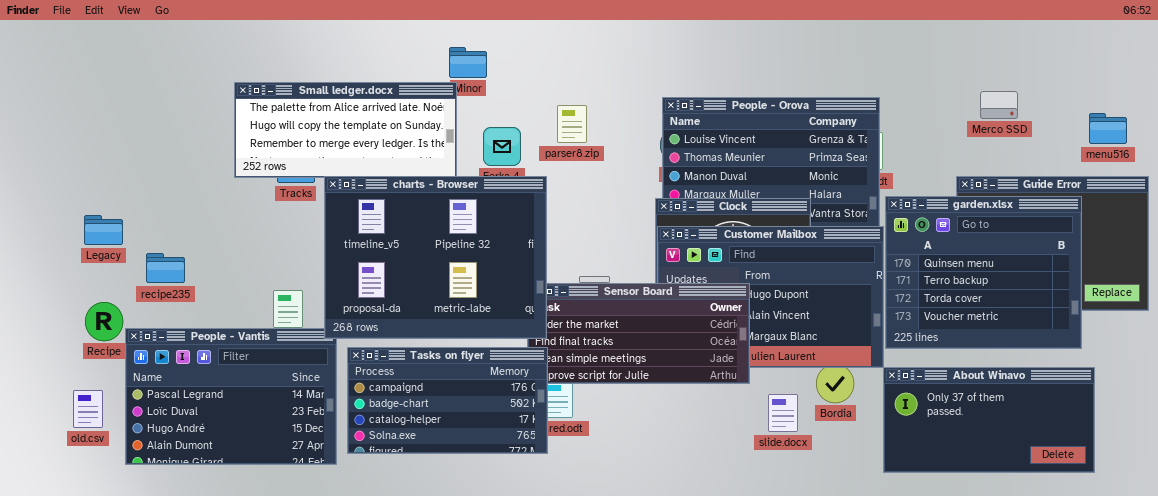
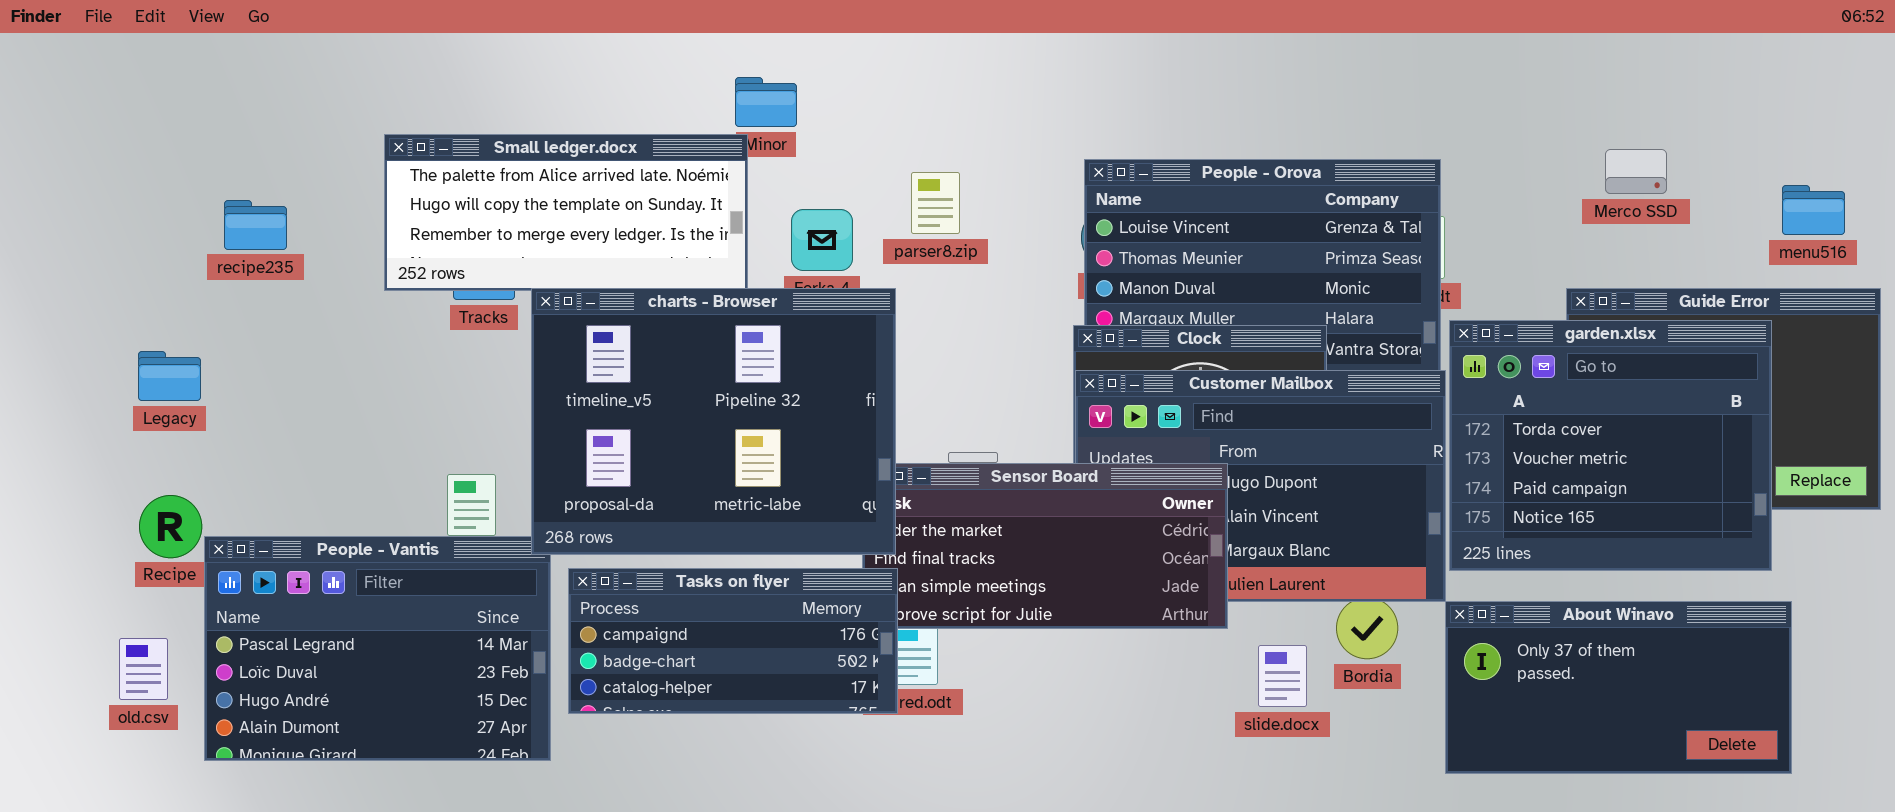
garden.xlsx: [885,196,1082,349] -> [1449,320,1772,571], scrolled down 2 rows
recipe235: [146,253,185,283] -> [224,200,287,250], moved
Tasks on flyer: [347,347,548,454] -> [568,568,898,714], resized

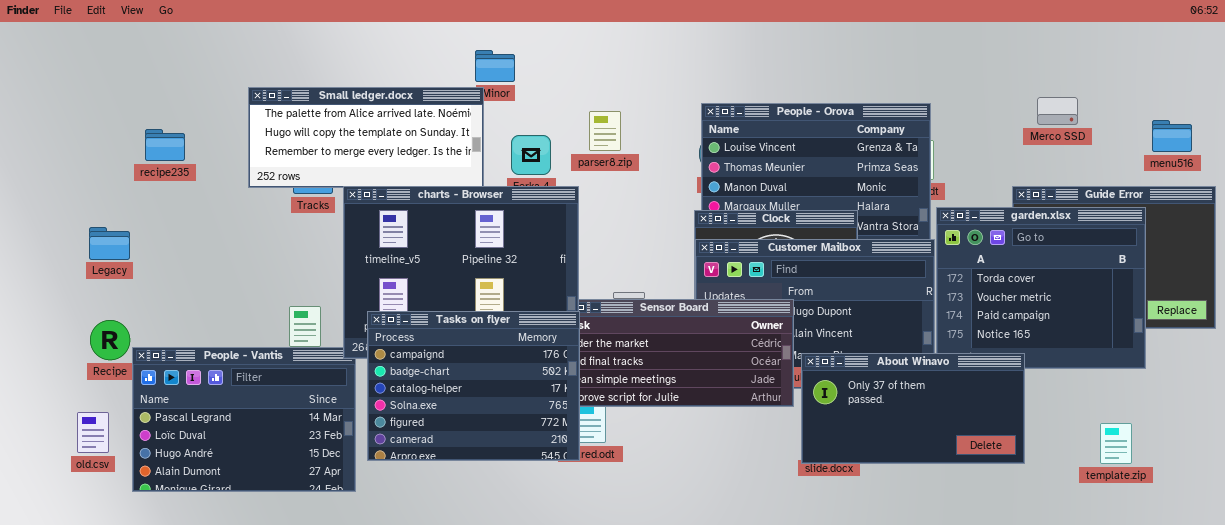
Tasks on flyer: [568,568,898,714] -> [367,311,580,461], resized
About Winavo: [1445,601,1792,774] -> [801,353,1025,464], moved

